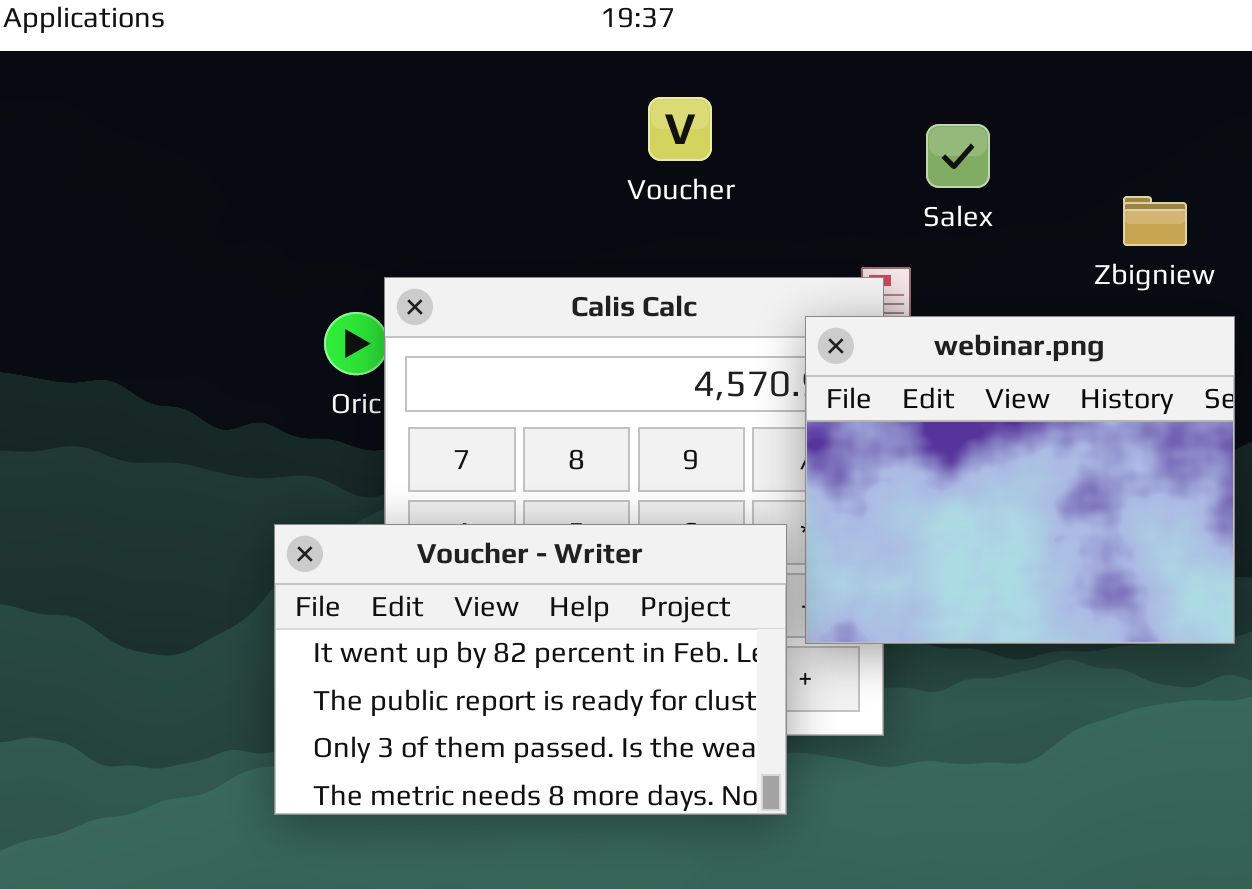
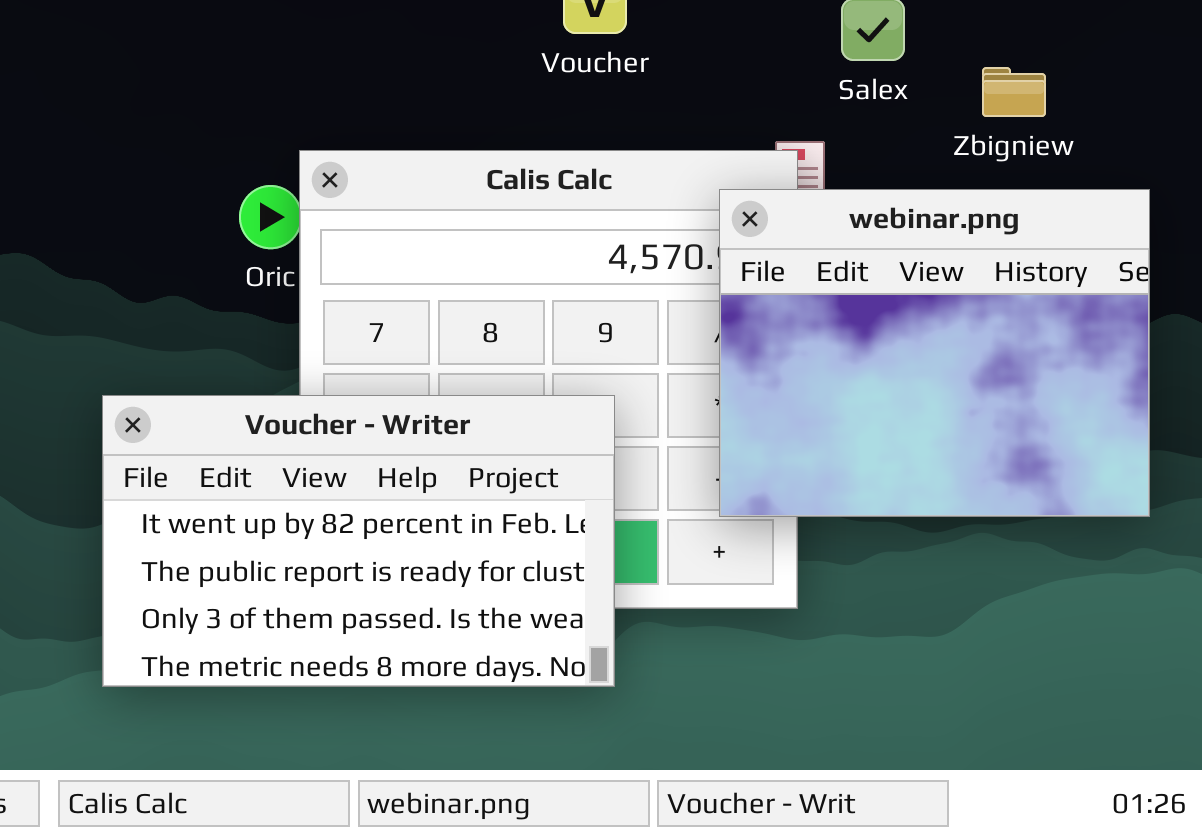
Zbigniew: [1123,196,1187,246] -> [982,67,1046,117], moved
Voucher - Writer: [274,524,787,815] -> [102,395,615,687], moved

